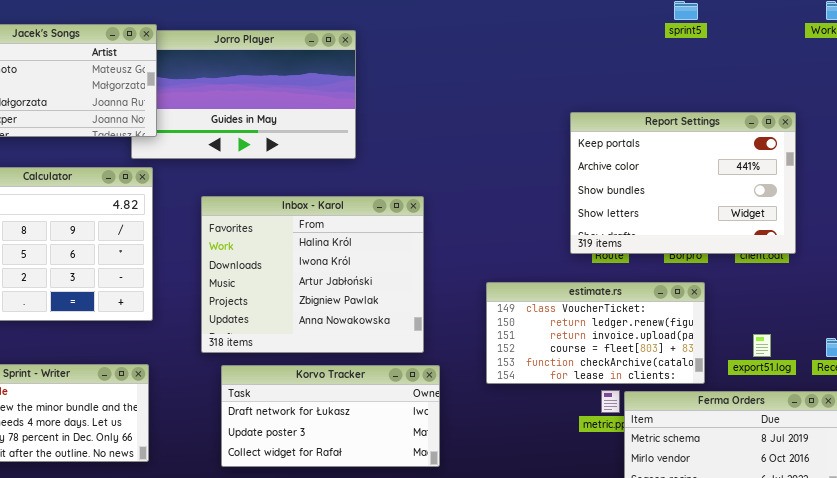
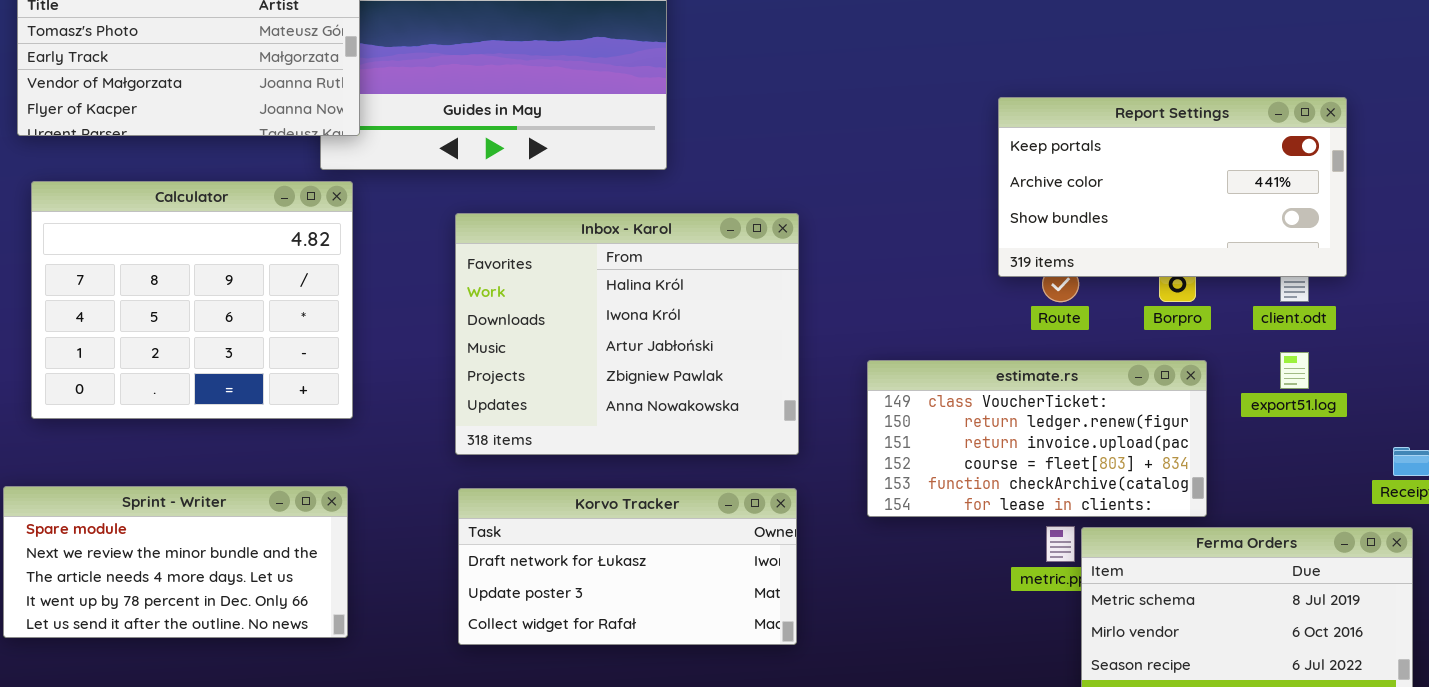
Report Settings: [570,112,796,254] -> [998,97,1347,277], resized
Inbox - Karol: [201,196,424,353] -> [455,213,799,455], moved
export51.log: [753,334,771,357] -> [1280,352,1309,389], moved

